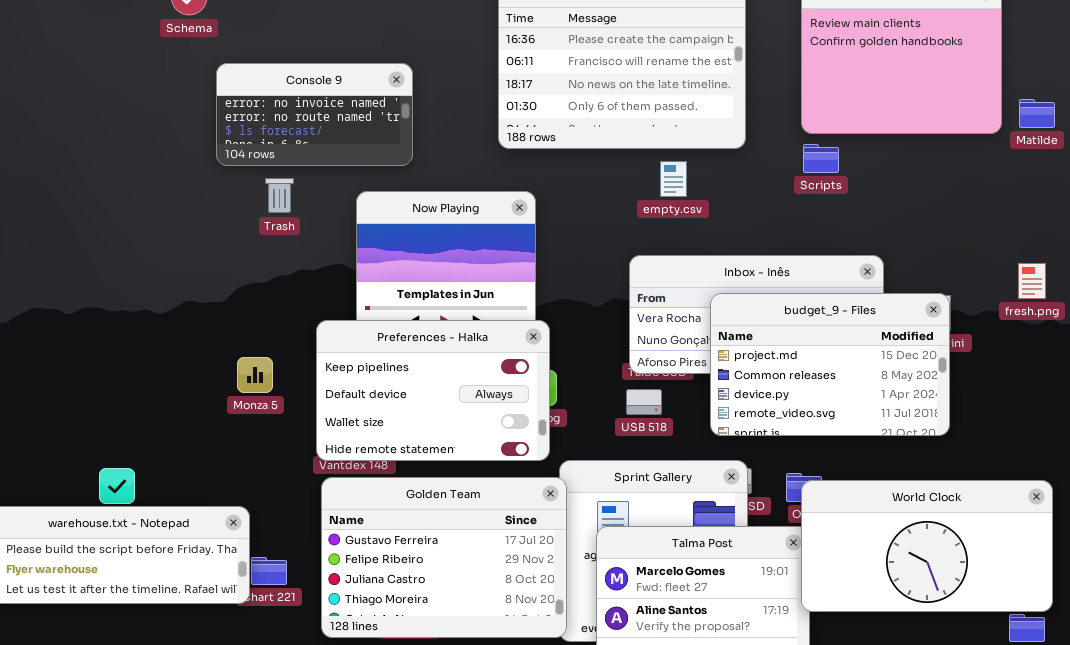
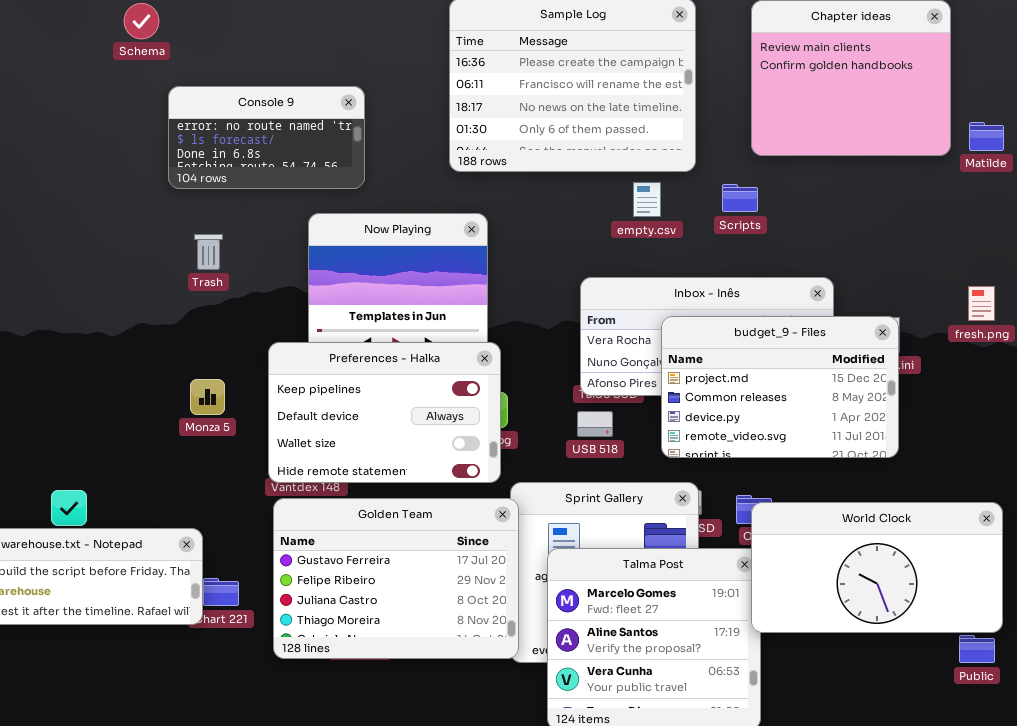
Console 9: [216,63,413,166] -> [168,86,365,189], scrolled down 1 row
Scripts: [803,144,839,173] -> [722,184,758,212], moved
empty.csv: [660,161,687,197] -> [633,182,661,217], moved
Trash: [265,178,294,213] -> [194,234,223,270], moved

